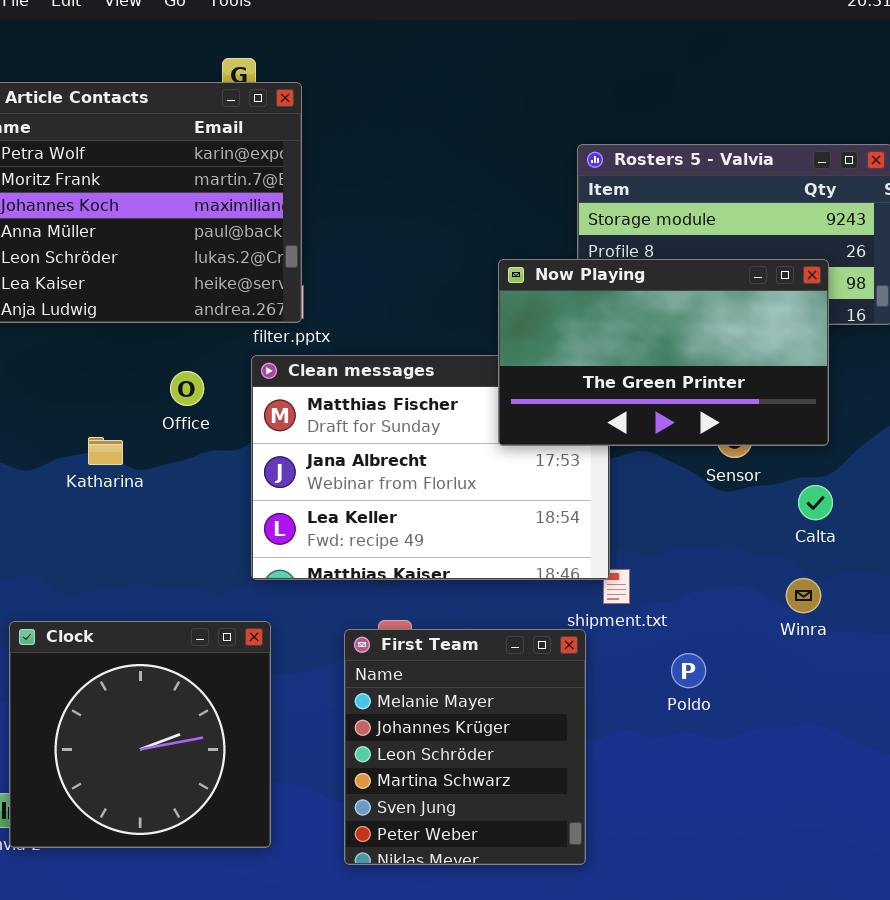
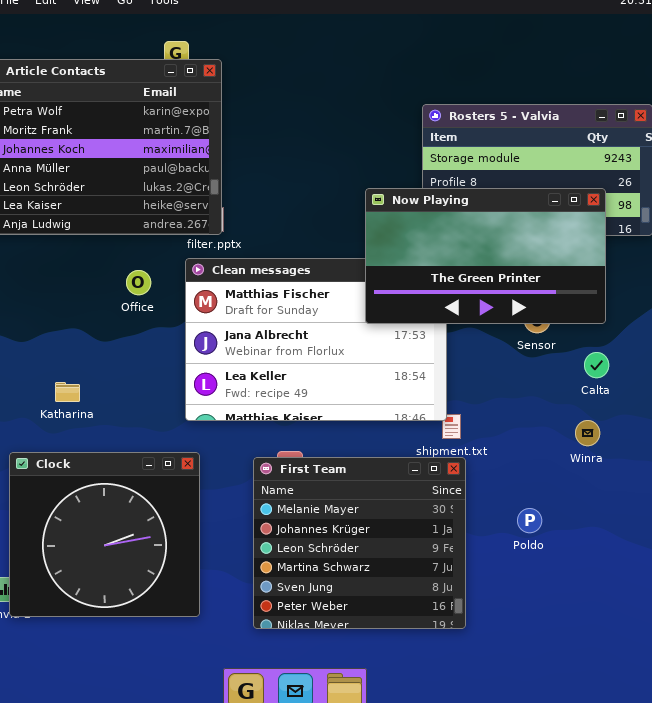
Katharina: [88,437,123,465] -> [55,382,80,402], moved
First Team: [344,629,586,865] -> [253,457,466,629], resized
Poldo: [671,653,706,688] -> [517,508,542,533], moved

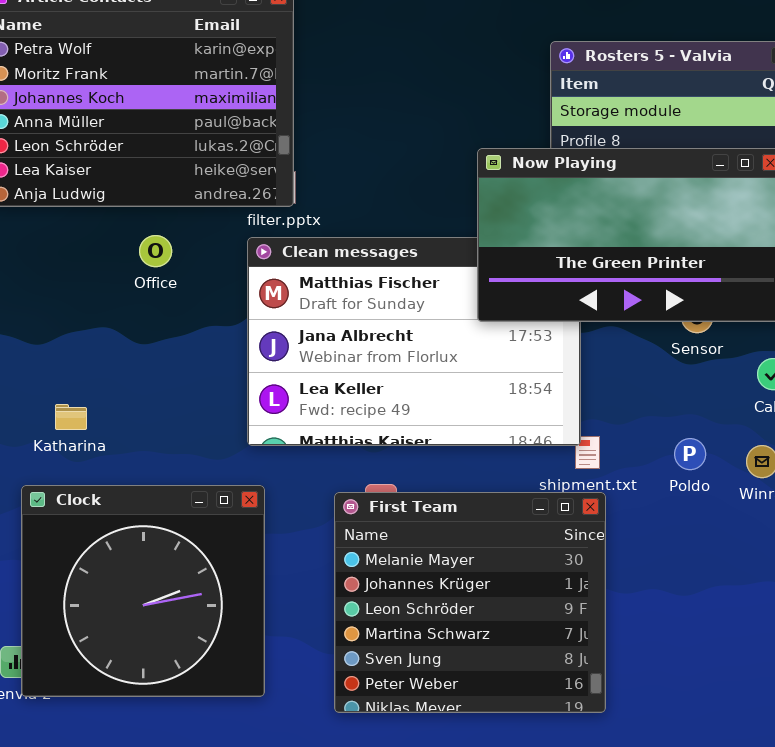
Office: [126,270,151,295] -> [139,235,172,267], moved
Katharina: [55,382,80,402] -> [55,404,87,430], moved
Poldo: [517,508,542,533] -> [674,438,706,470], moved

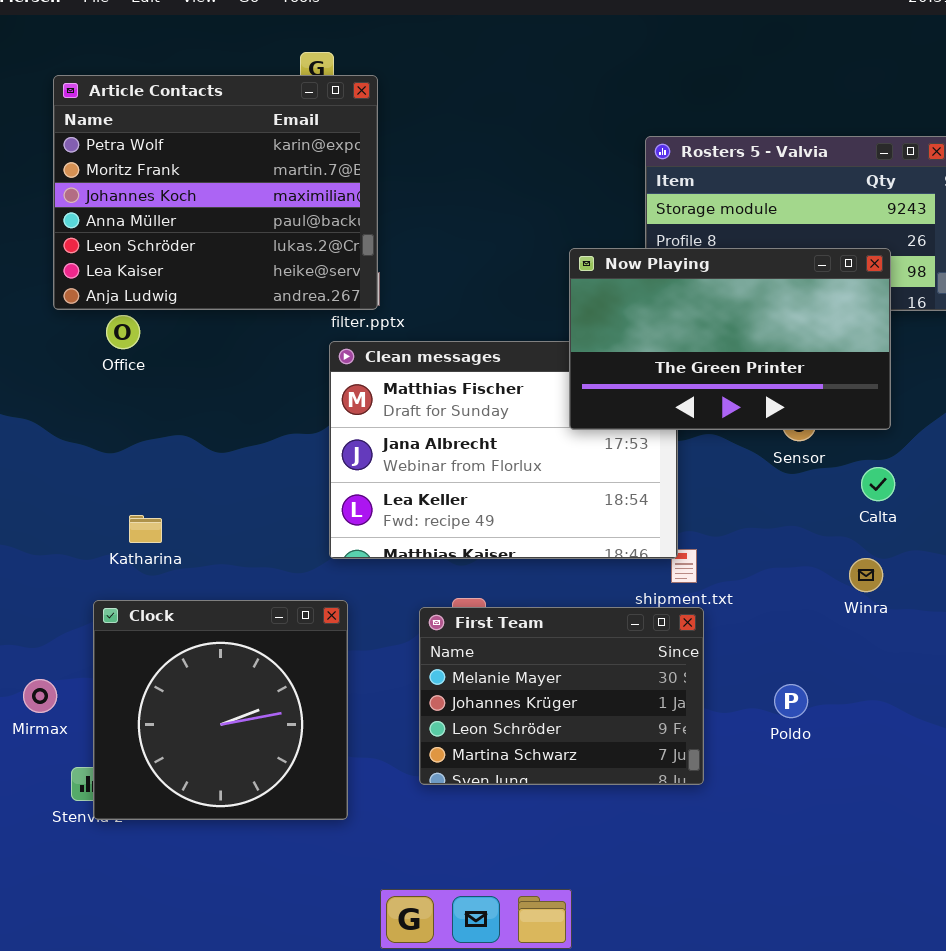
Office: [139,235,172,267] -> [106,315,140,349], moved
Poldo: [674,438,706,470] -> [774,684,808,718], moved
First Team: [334,492,606,713] -> [419,607,704,785], resized

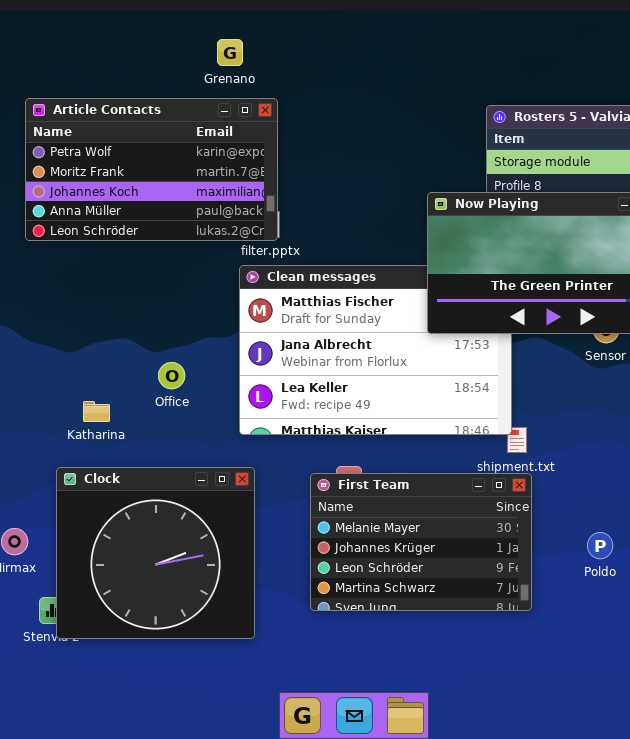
Article Contacts: [53,75,378,310] -> [25,98,278,241], resized
Office: [106,315,140,349] -> [158,362,185,389], moved

